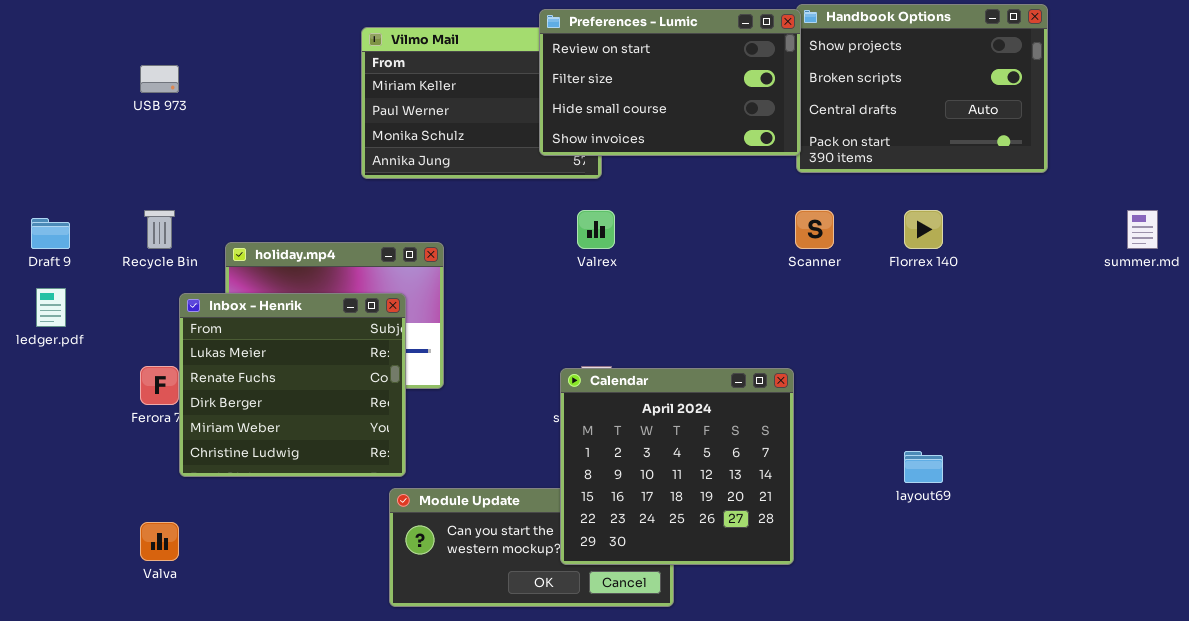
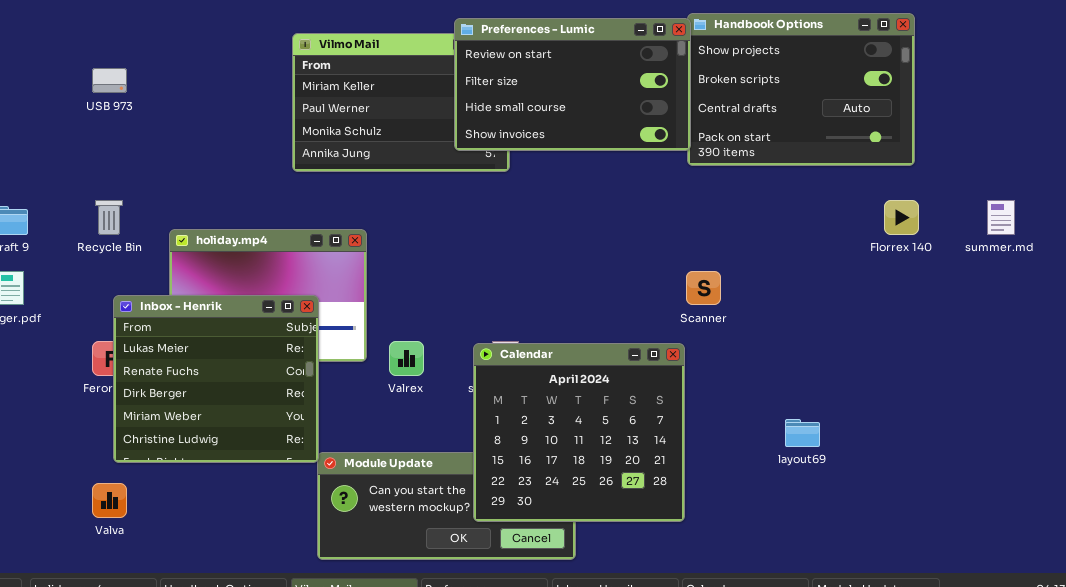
Valrex: [577,210,615,249] -> [389,341,424,376], moved
Scanner: [795,210,834,249] -> [686,271,721,305], moved
Florrex 140: [904,210,943,249] -> [884,200,919,235], moved
Inbox - Henrik: [179,293,406,477] -> [113,295,319,463], moved

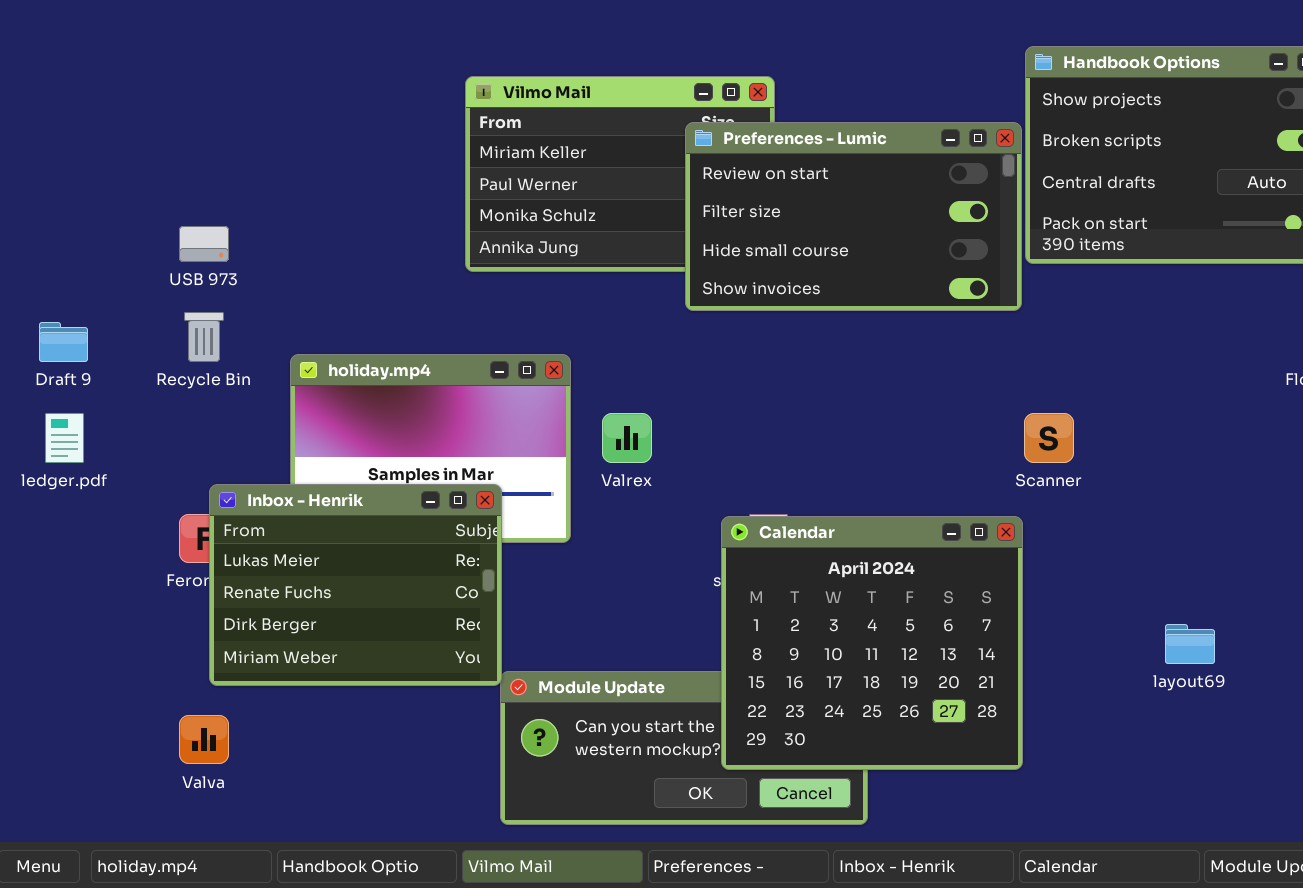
Preferences - Lumic: [454,18,691,151] -> [685,122,1022,311], moved
USB 973: [92,68,127,93] -> [179,226,229,262], moved
Inbox - Henrik: [113,295,319,463] -> [209,484,502,686], resized
Valrex: [389,341,424,376] -> [602,413,652,463], moved

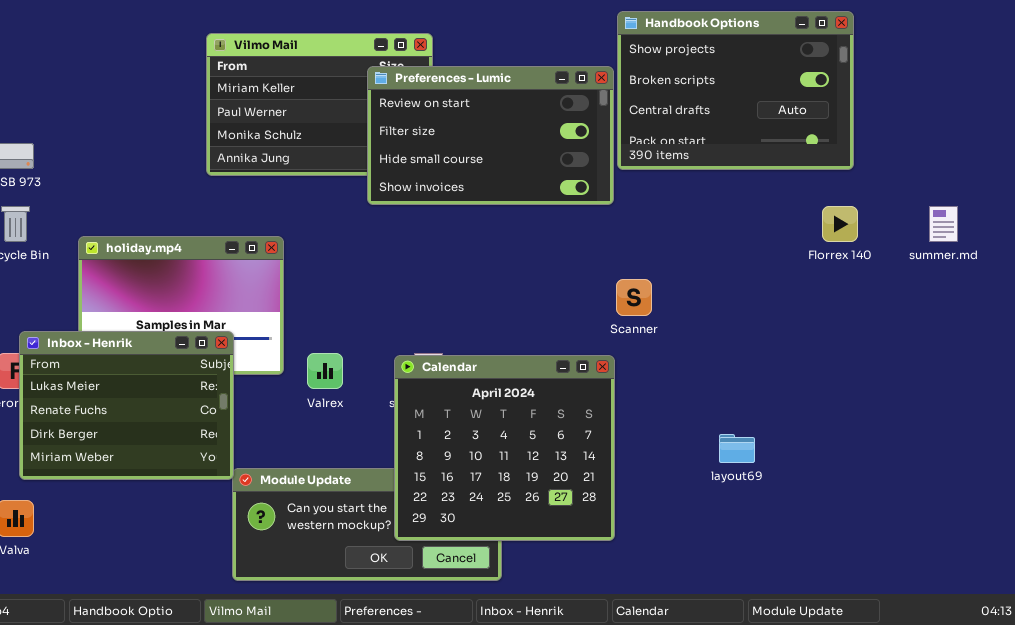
Valrex: [602,413,652,463] -> [307,353,343,389], moved

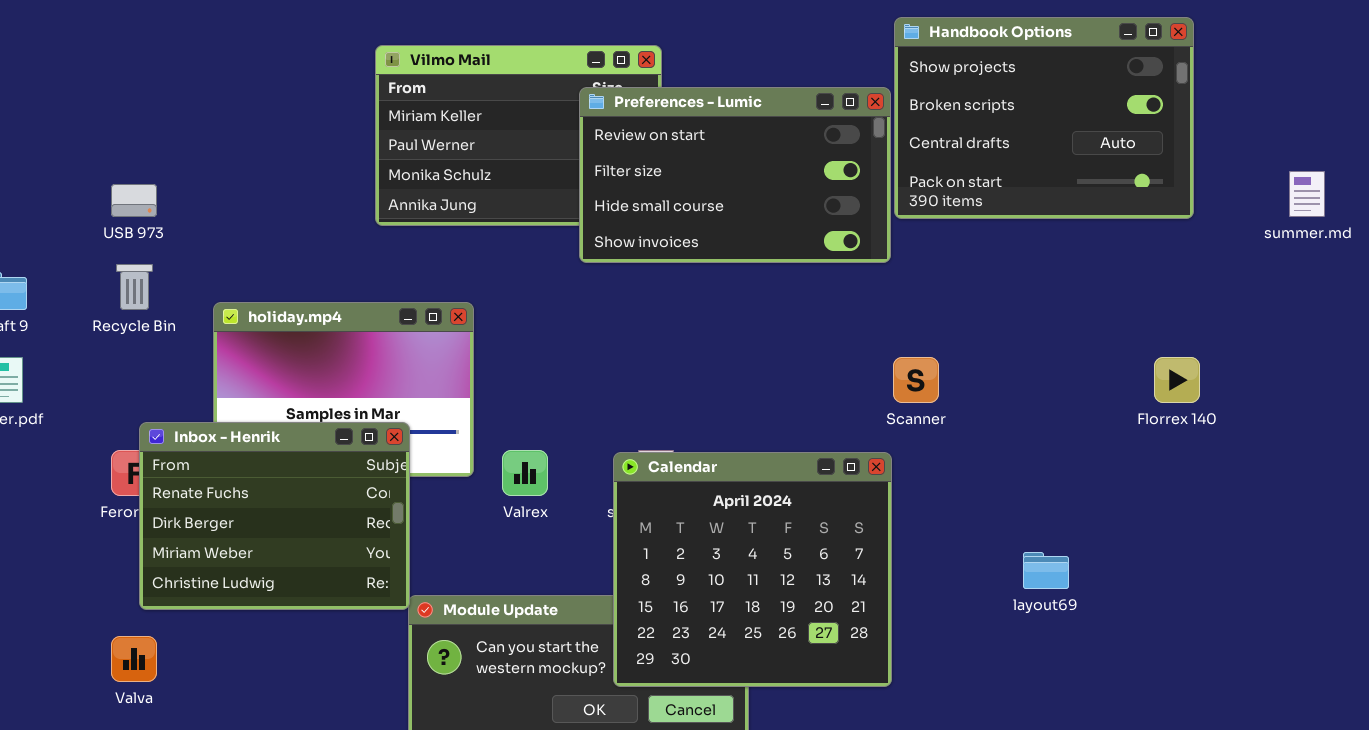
Florrex 140: [822,206,858,242] -> [1154,357,1200,403], moved
summer.md: [929,206,958,242] -> [1289,171,1325,217], moved
Inbox - Henrik: [19,331,234,480] -> [139,422,410,610], scrolled down 1 row

